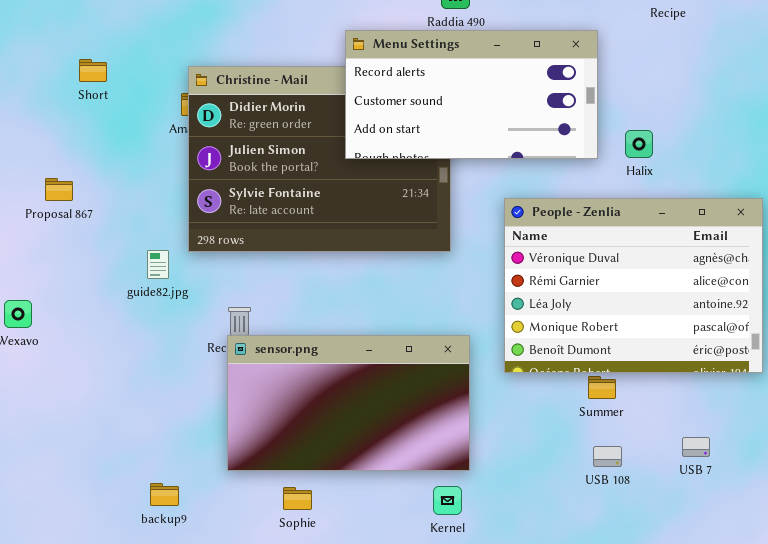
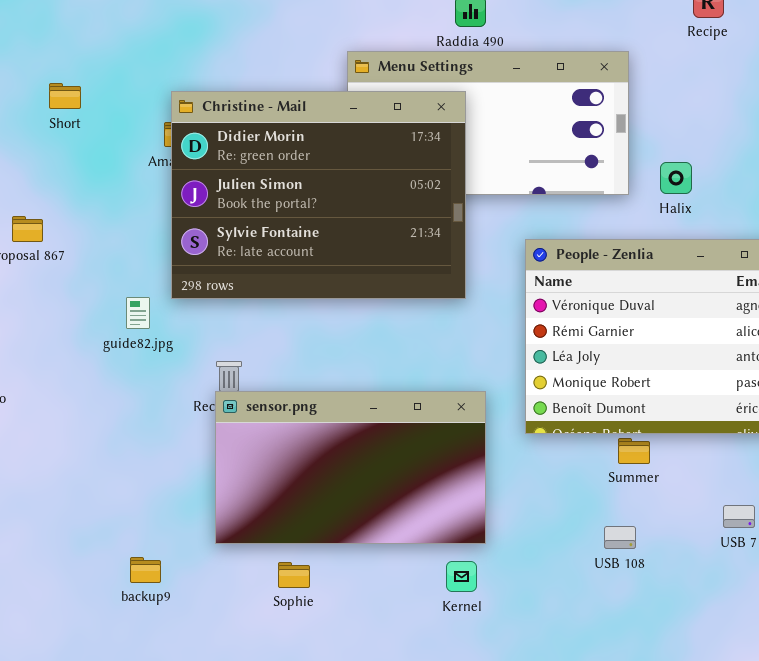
Christine - Mail: [188,66,451,252] -> [171,91,466,299], raised
USB 108: [593,446,622,467] -> [604,526,636,549], moved

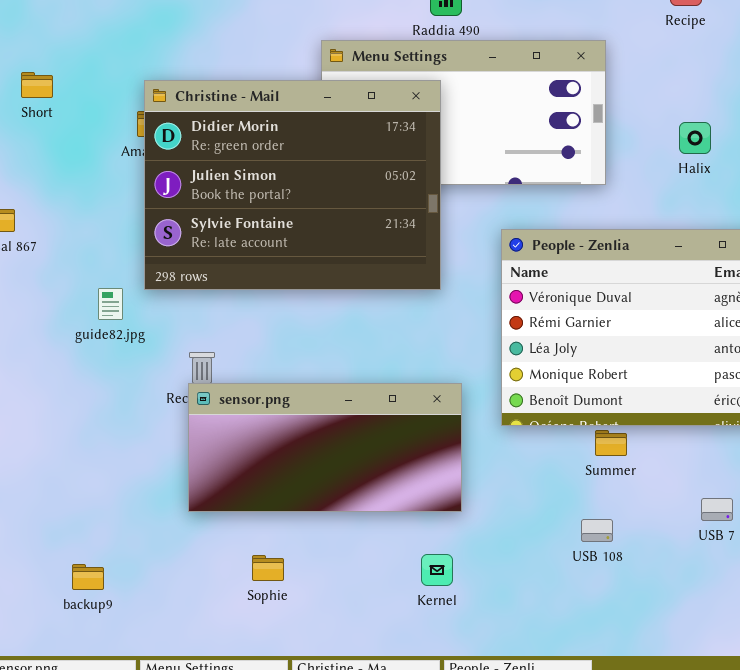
Halix: [660,162,692,194] -> [679,122,711,154], moved
sensor.png: [215,391,486,544] -> [188,383,462,512], resized
backup9: [130,557,161,583] -> [72,564,104,590], moved

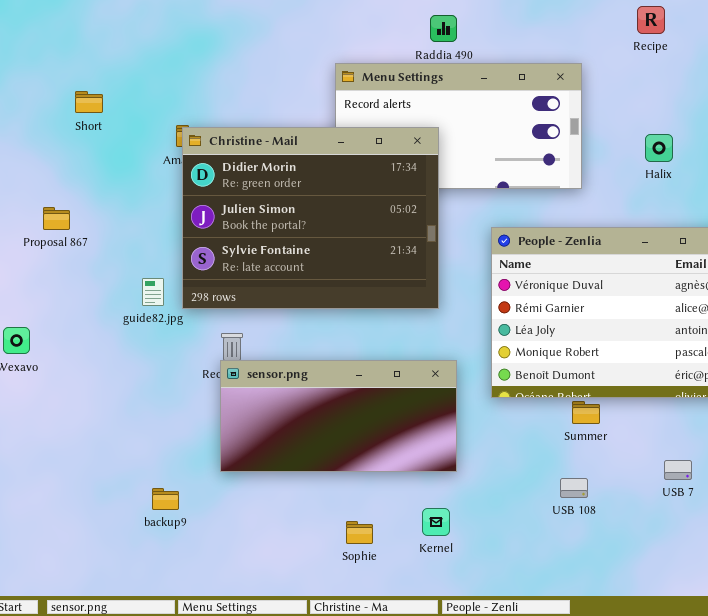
Christine - Mail: [144,80,441,290] -> [182,127,439,309], moved
Sophie: [252,555,284,581] -> [346,521,373,544], moved
backup9: [72,564,104,590] -> [152,488,179,510], moved

